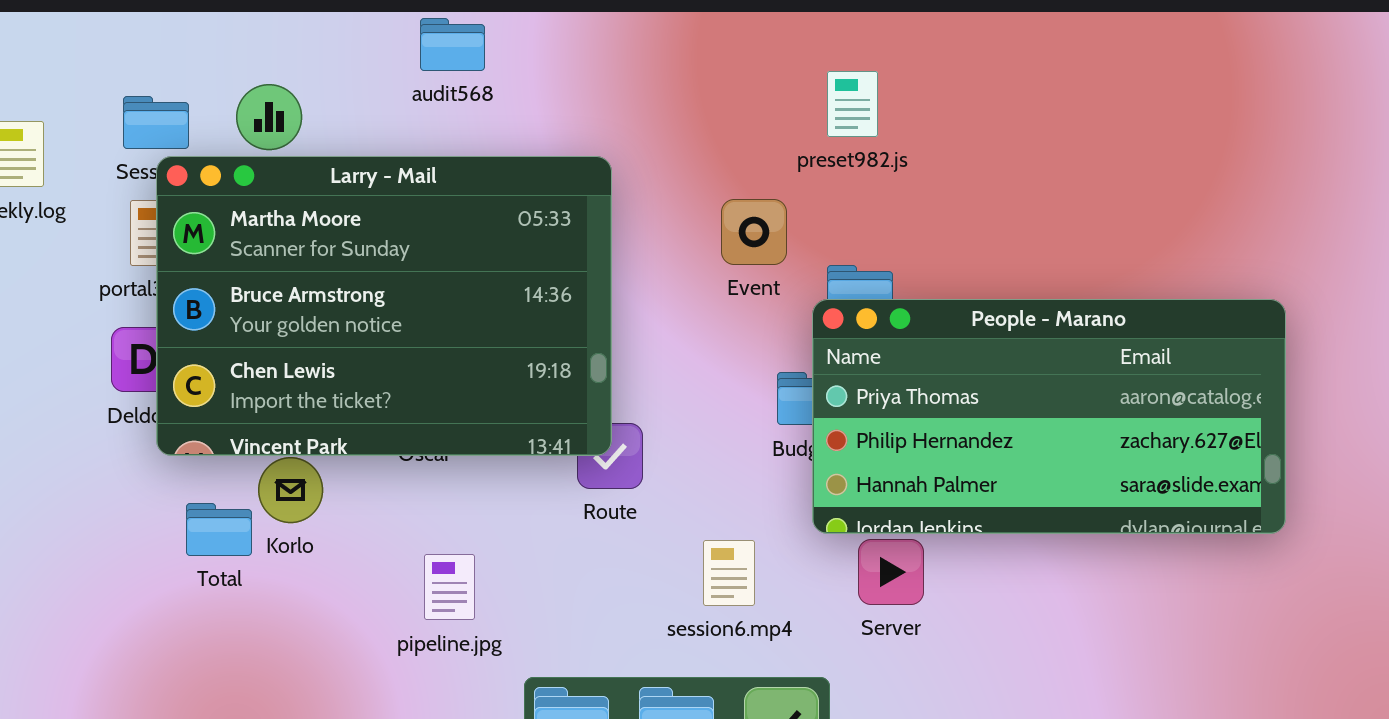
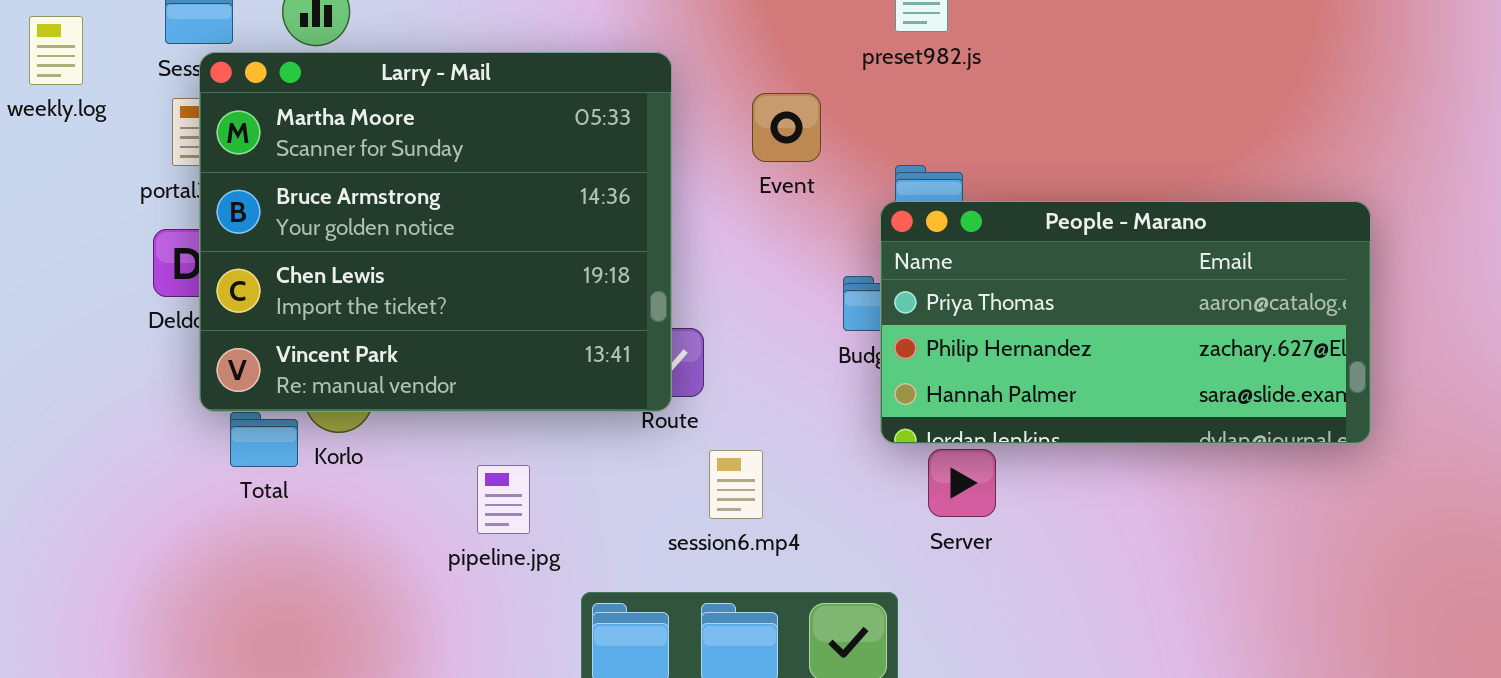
Larry - Mail: [156,156,612,456] -> [199,52,672,412], resized
Event: [721,199,787,265] -> [752,93,821,162], moved
session6.mp4: [703,540,755,606] -> [709,450,763,519], moved

